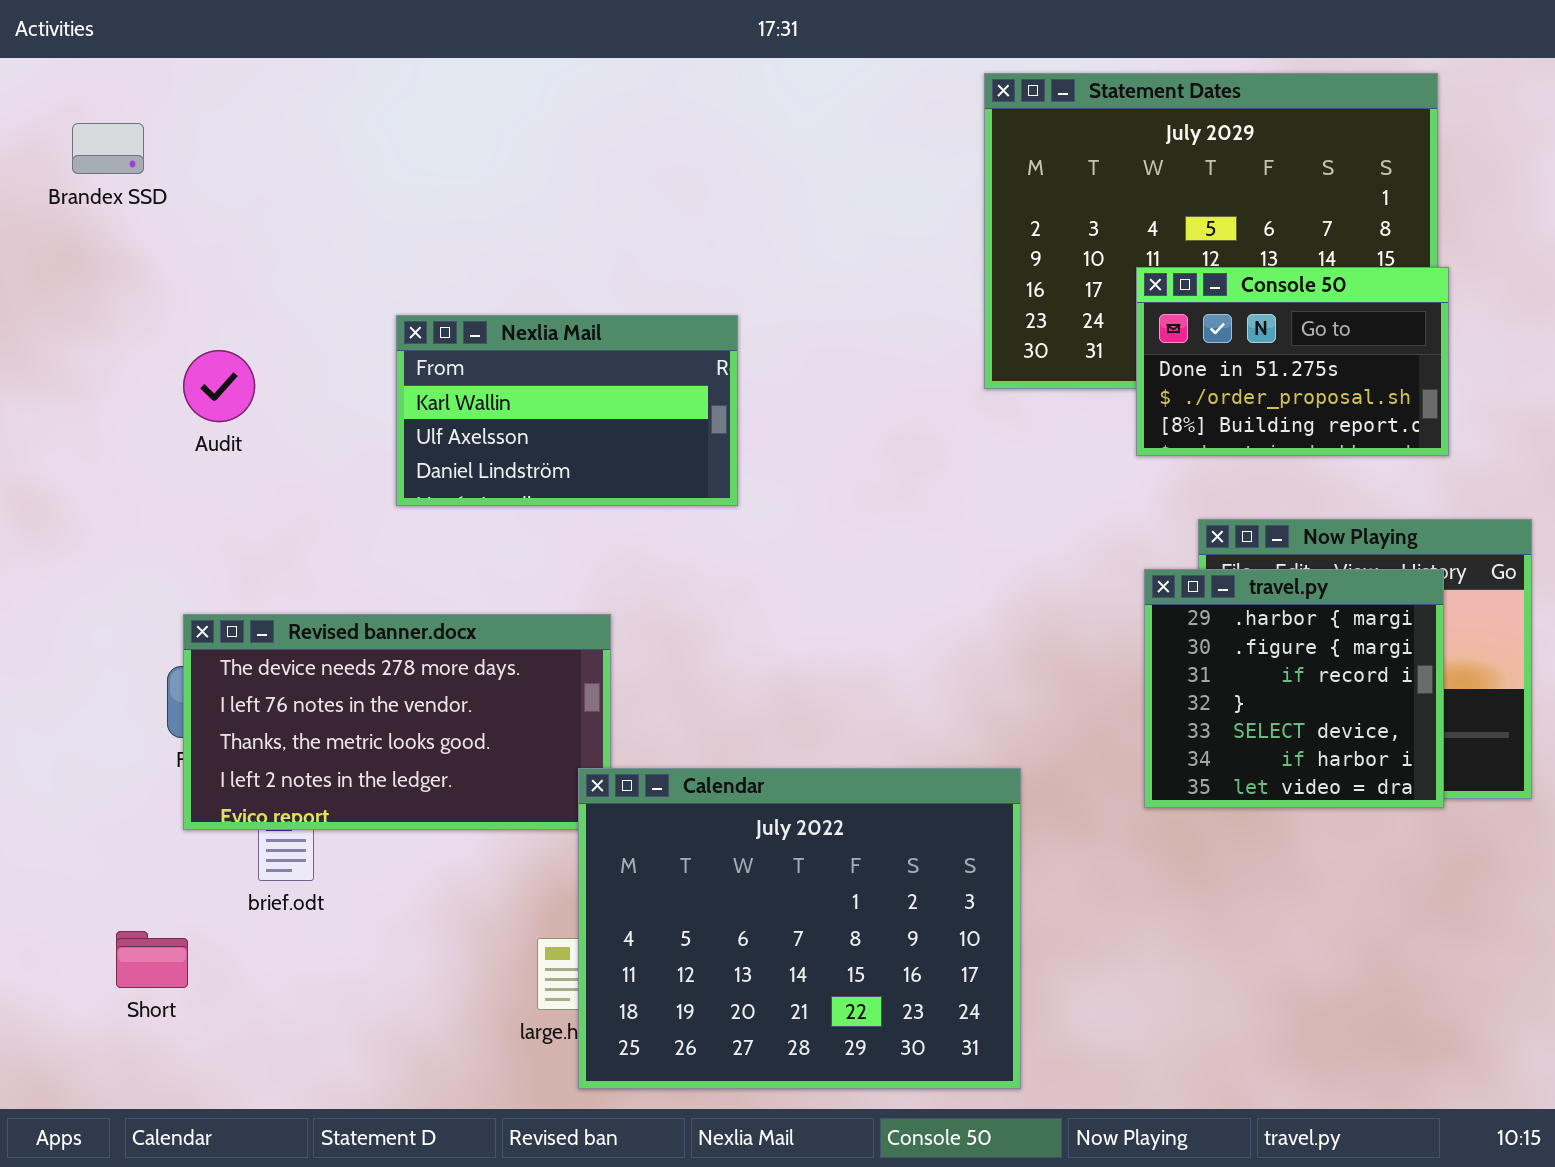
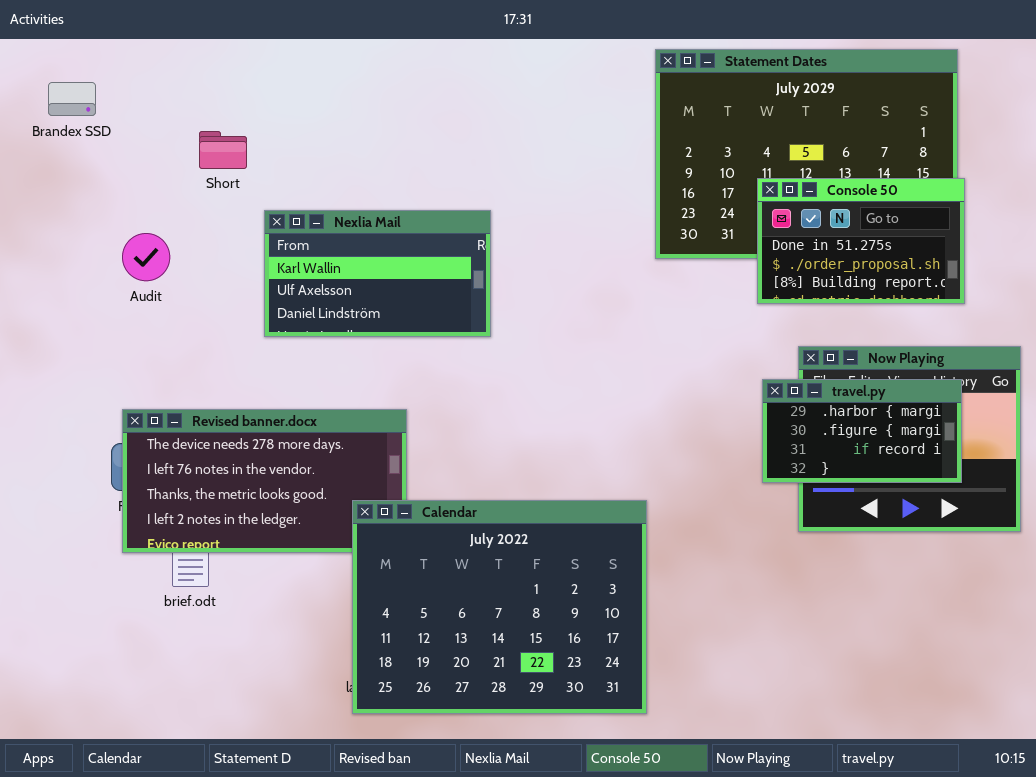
travel.py: [1144,569,1444,808] -> [762,379,962,483], resized
Calendar: [578,768,1021,1089] -> [352,500,647,714], moved
Short: [116,931,188,988] -> [199,131,247,169], moved

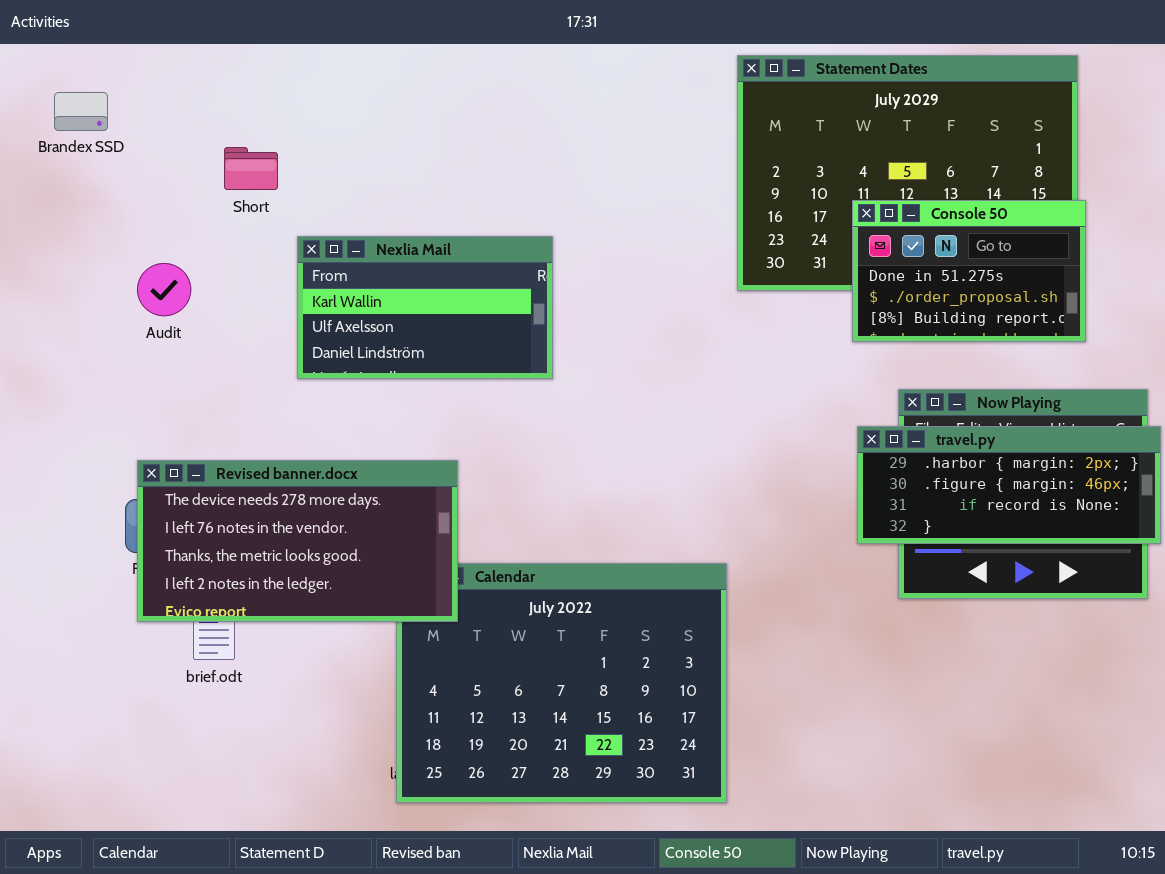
travel.py: [762,379,962,483] -> [857,426,1161,544], resized
Revised banner.docx: [122,409,407,553] -> [137,460,458,622], raised

